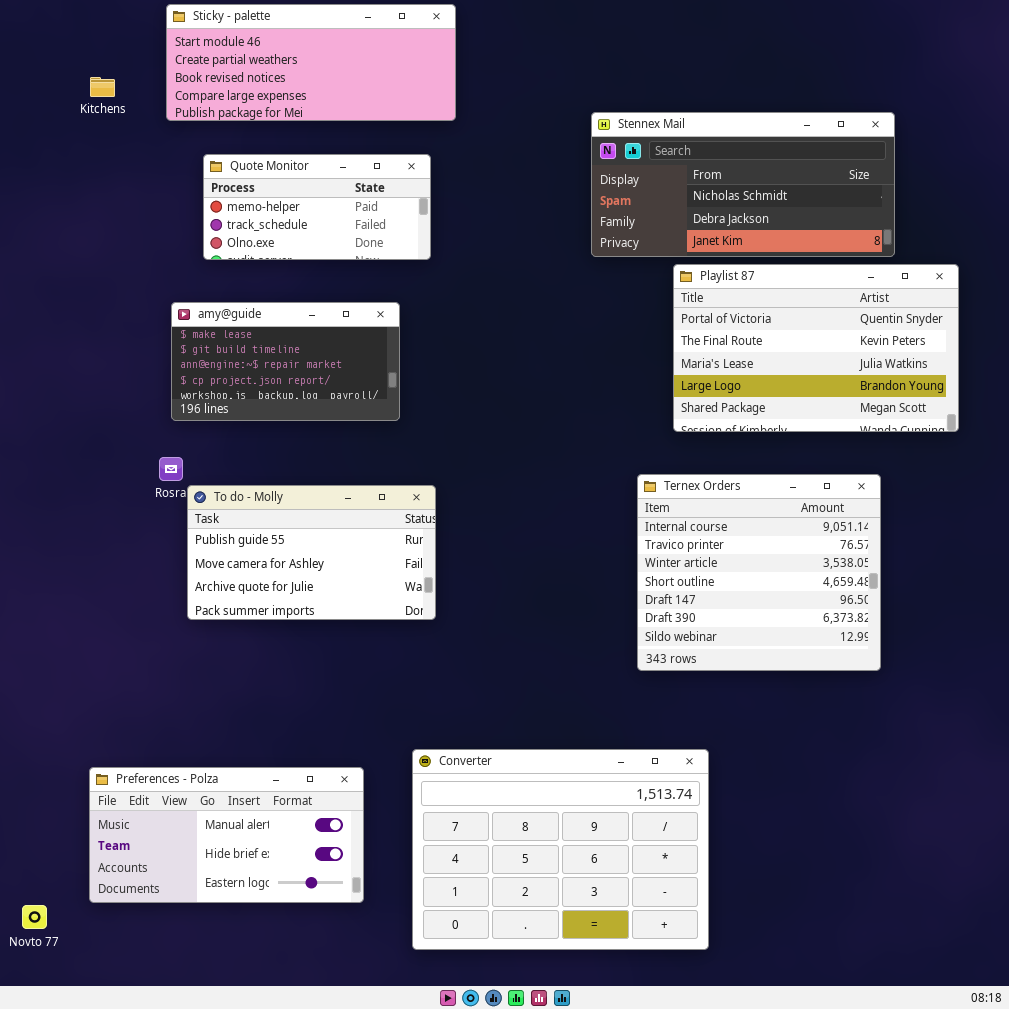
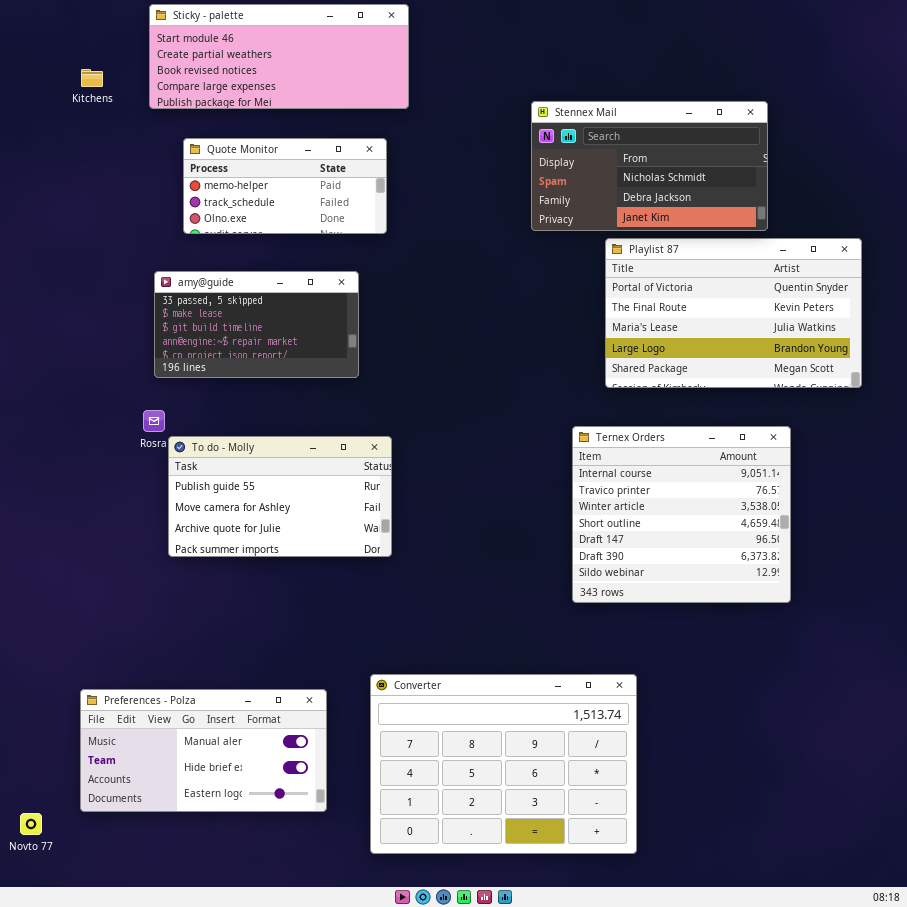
Stennex Mail: [591,112,895,257] -> [531,101,768,231], resized
amy@guide: [171,302,400,421] -> [154,271,359,378], scrolled up 1 row

